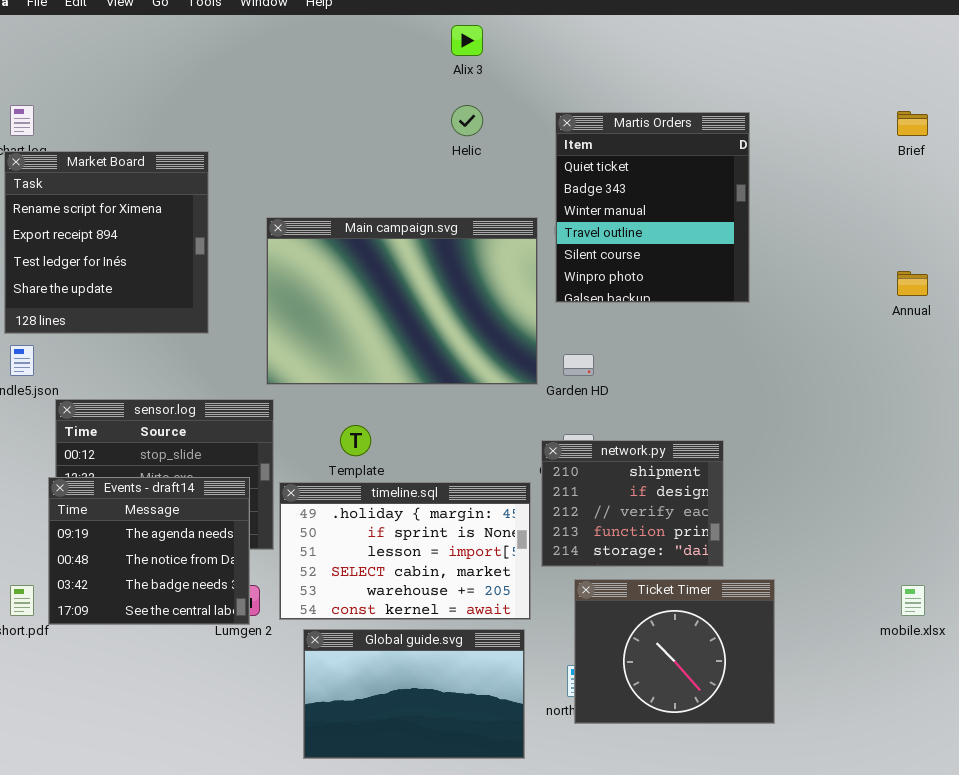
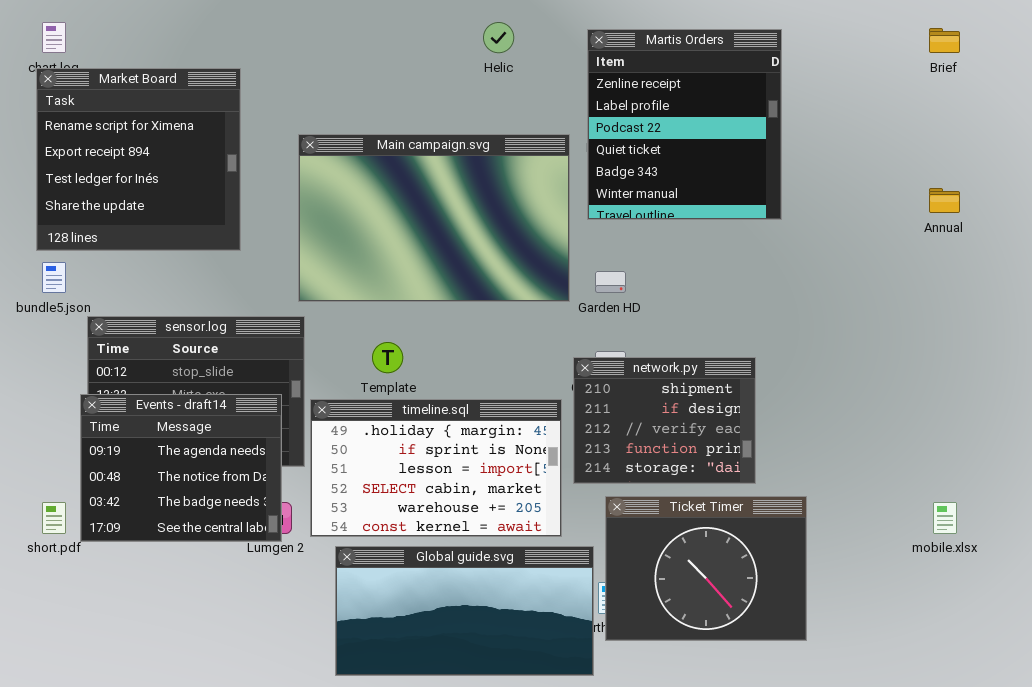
Martis Orders: [555,112,750,303] -> [587,29,782,220], scrolled up 3 rows
Global guide.svg: [303,629,525,759] -> [335,546,594,676], resized

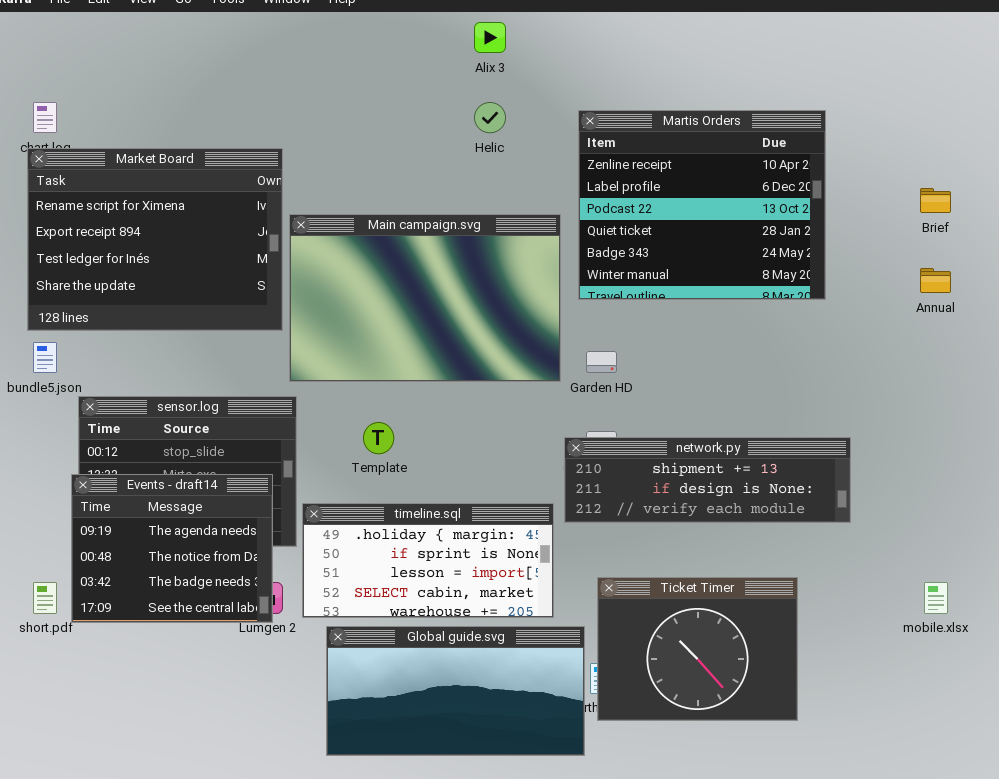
Brief: [929,28,960,53] -> [920,188,951,213], moved
Martis Orders: [587,29,782,220] -> [578,110,826,300], resized
Market Board: [36,68,241,251] -> [27,148,283,331], resized
network.py: [573,357,756,484] -> [564,437,851,523], resized
timeline.sql: [310,399,562,537] -> [302,503,554,618], resized

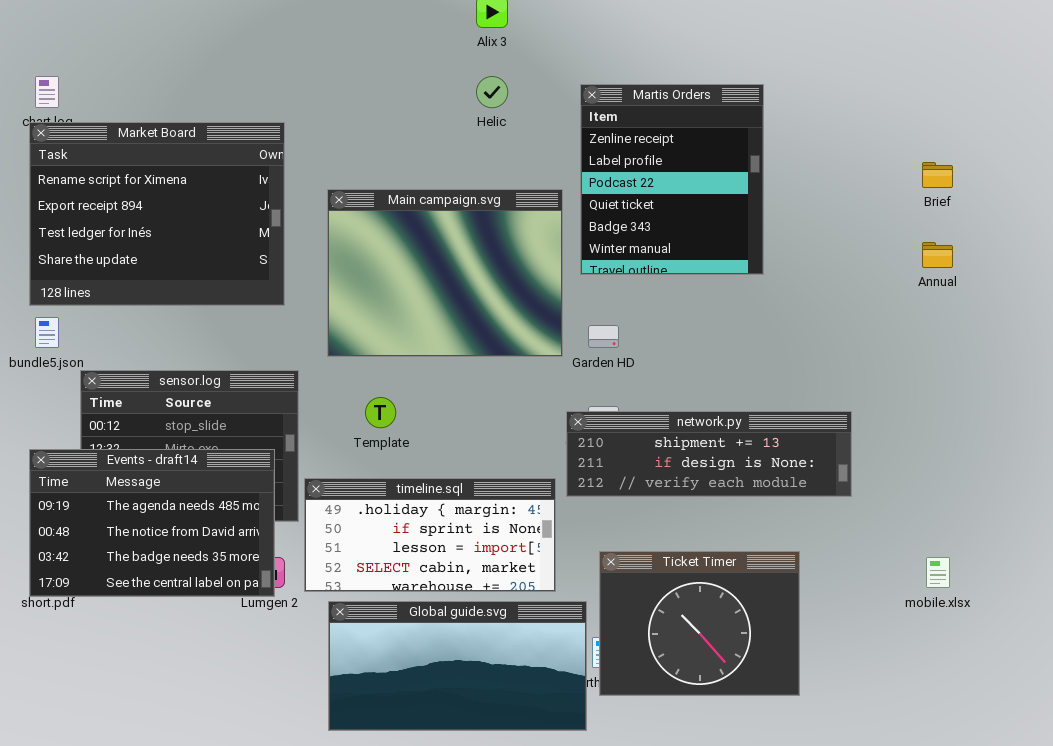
Martis Orders: [578,110,826,300] -> [580,84,764,275], resized
Main campaign.svg: [289,214,561,382] -> [327,189,563,357], resized
Events - draft14: [71,474,273,623] -> [29,449,275,597], resized

